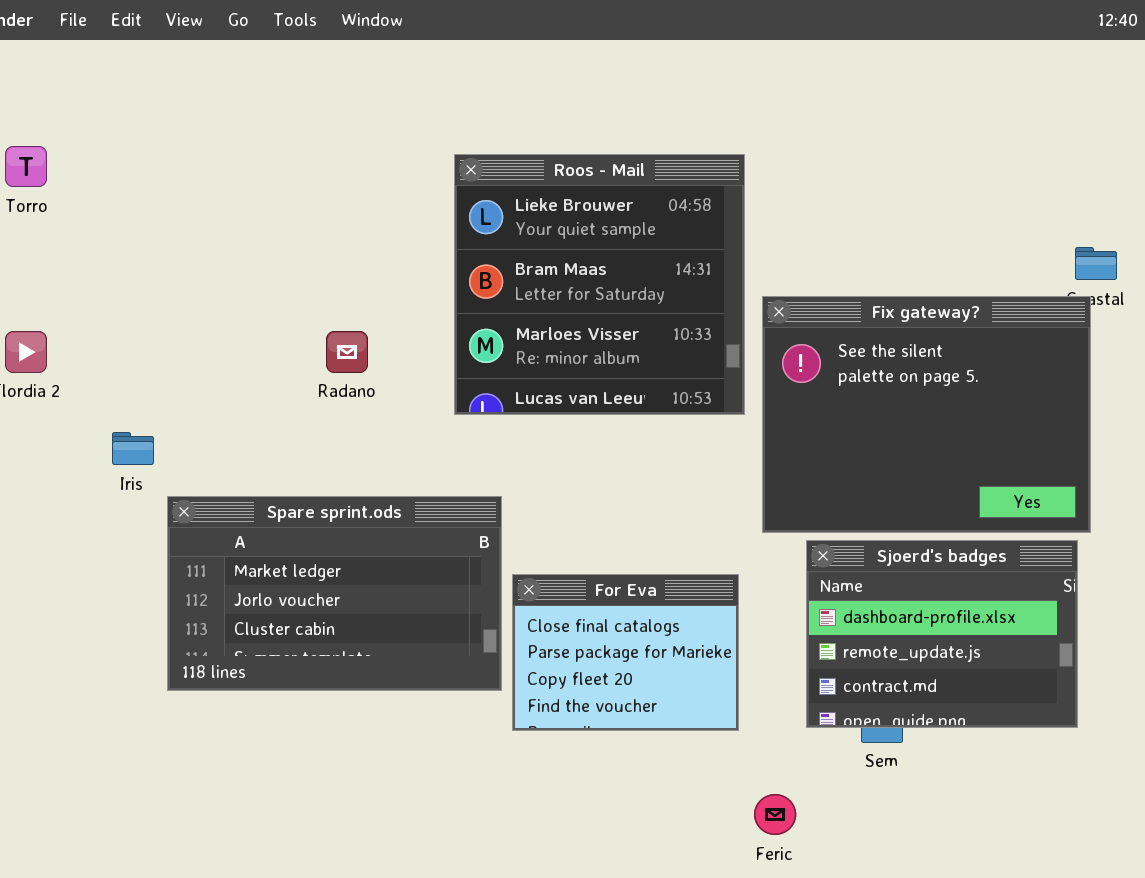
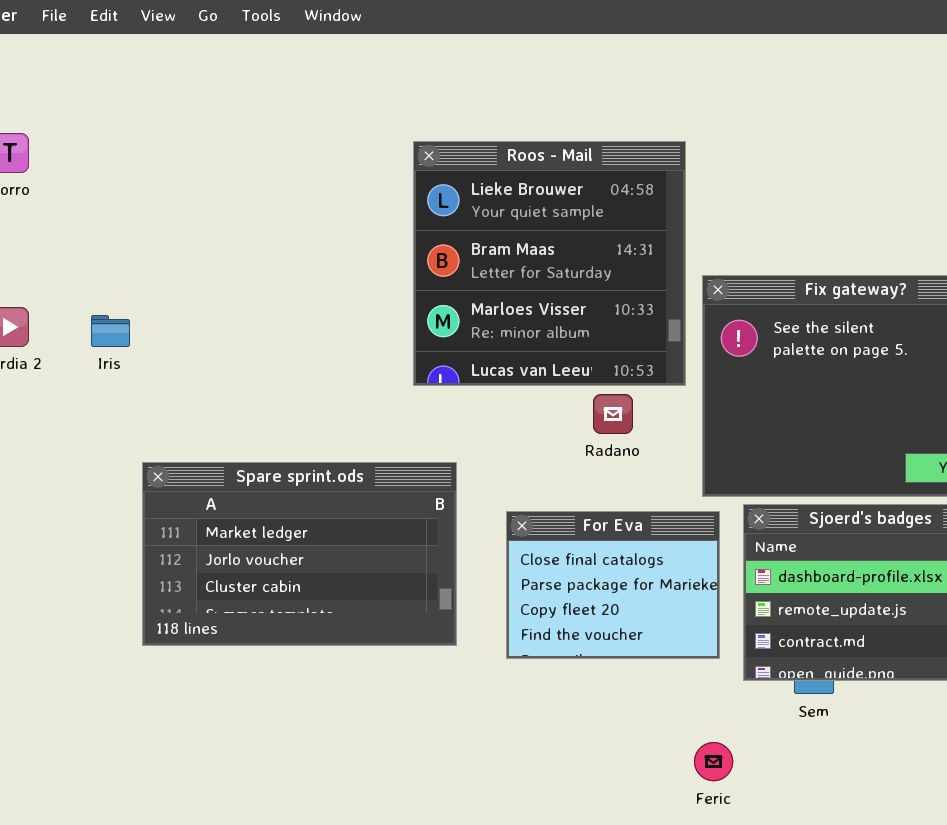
Radano: [326,331,368,373] -> [593,394,633,434], moved
Iris: [112,432,154,465] -> [91,315,130,347], moved
For Eva: [512,574,739,731] -> [506,511,720,659], moved

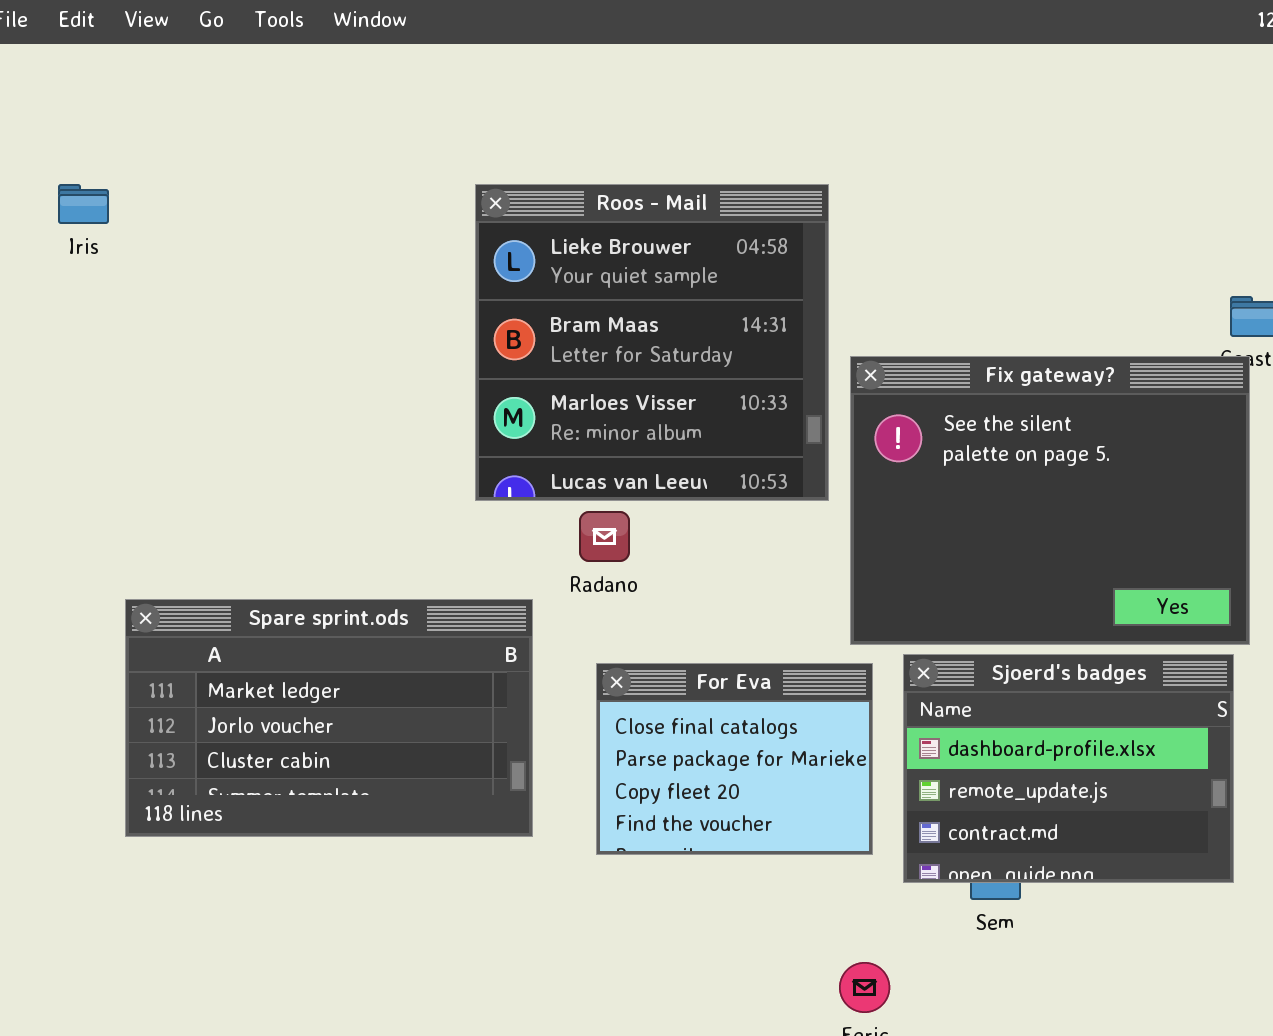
Iris: [91,315,130,347] -> [58,184,109,224], moved
Radano: [593,394,633,434] -> [579,511,630,562], moved

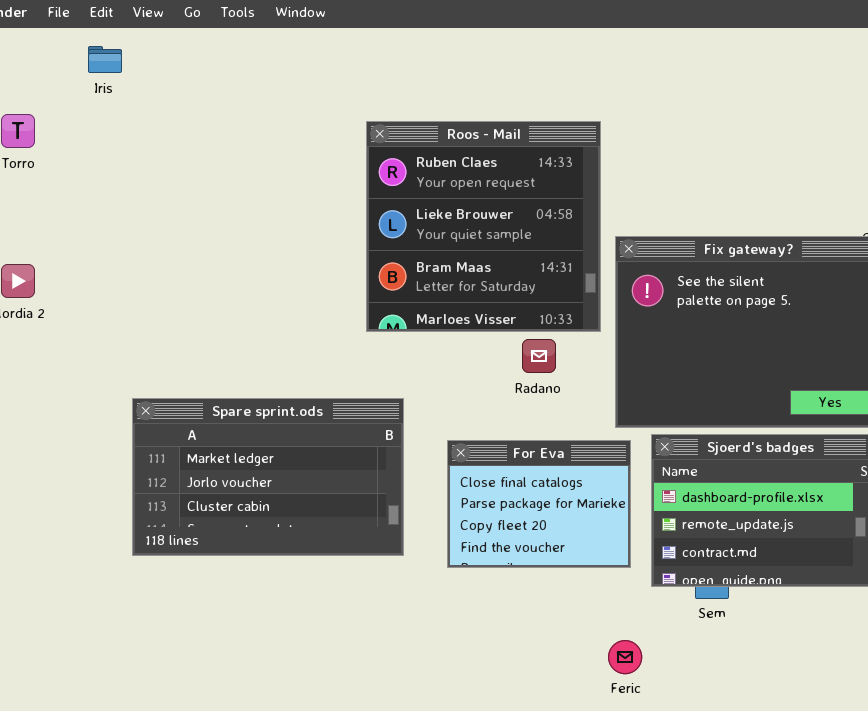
Iris: [58,184,109,224] -> [88,46,122,73], moved
Roos - Mail: [475,184,829,501] -> [366,121,601,332], scrolled up 1 row
Radano: [579,511,630,562] -> [522,339,556,373], moved

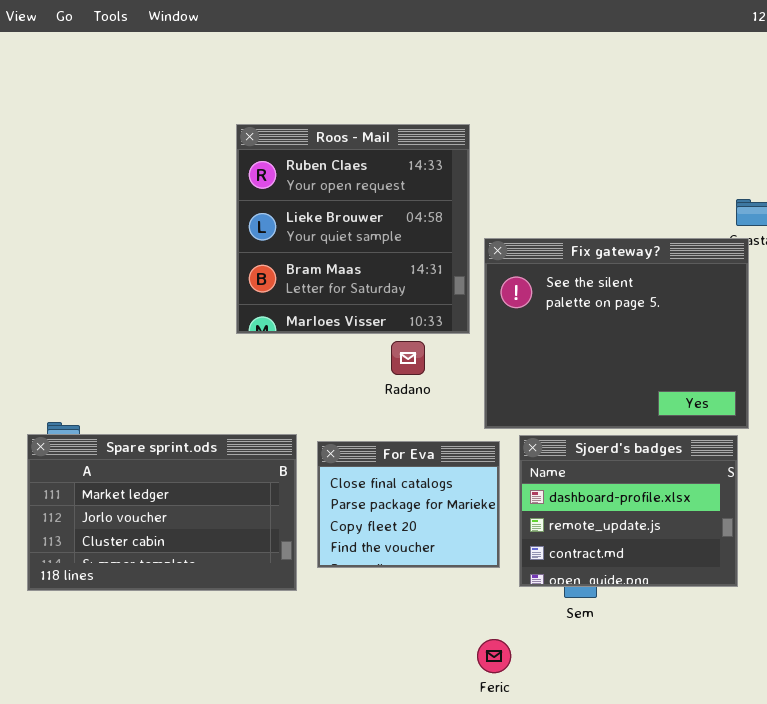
Spare sprint.ods: [132,398,404,556] -> [27,434,297,591], moved

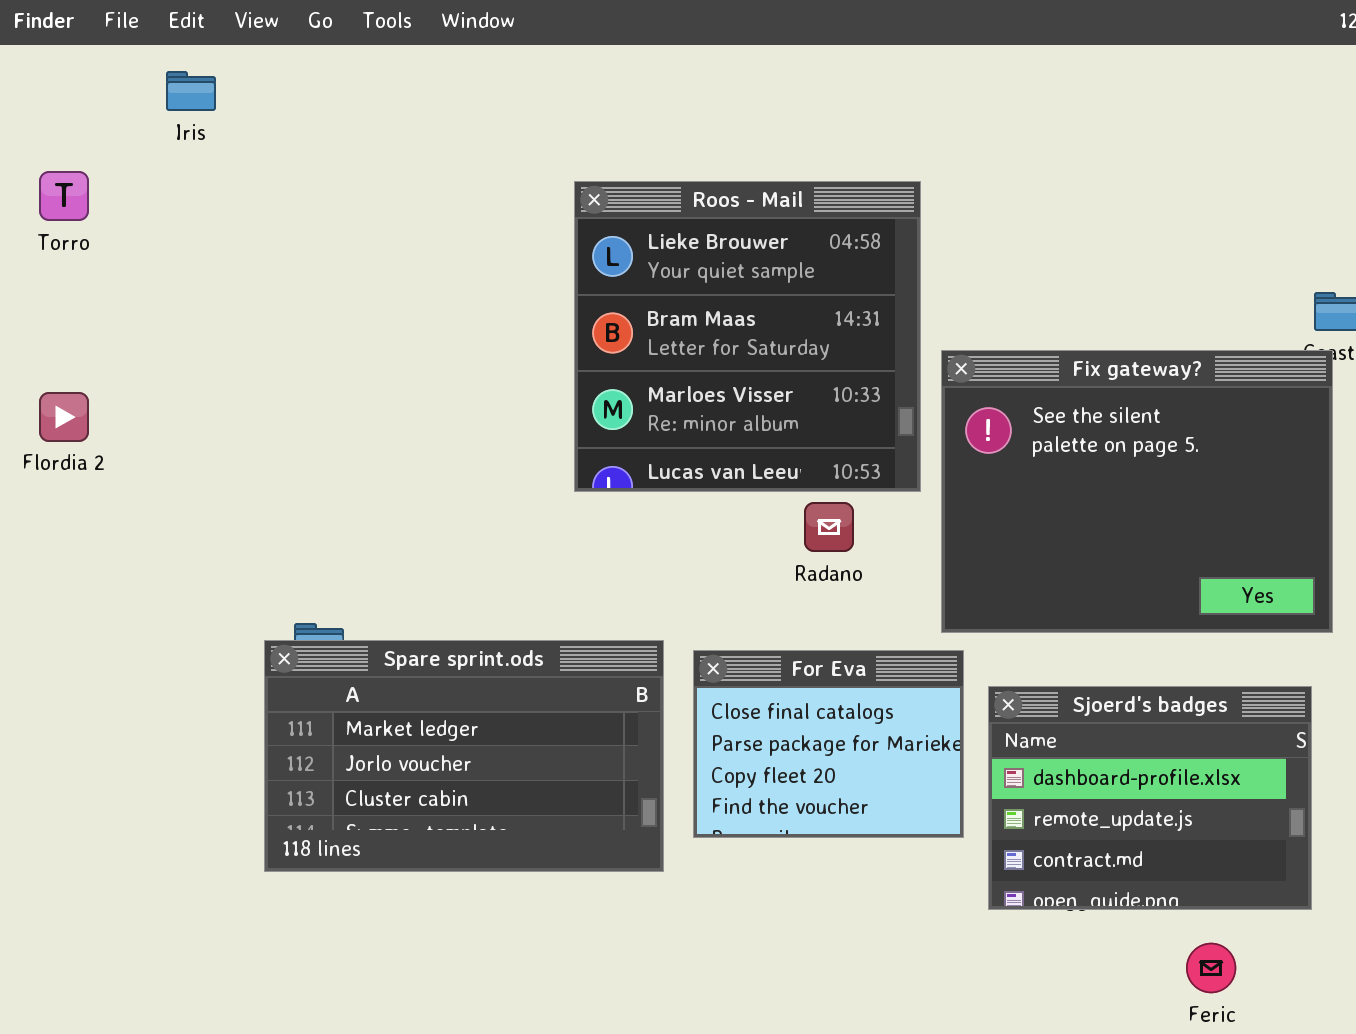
Roos - Mail: [236,124,470,334] -> [574,181,921,492], scrolled down 1 row
Sjoerd's badges: [519,435,738,587] -> [988,686,1312,910], moved
Feric: [477,639,511,673] -> [1186,943,1236,993], moved

